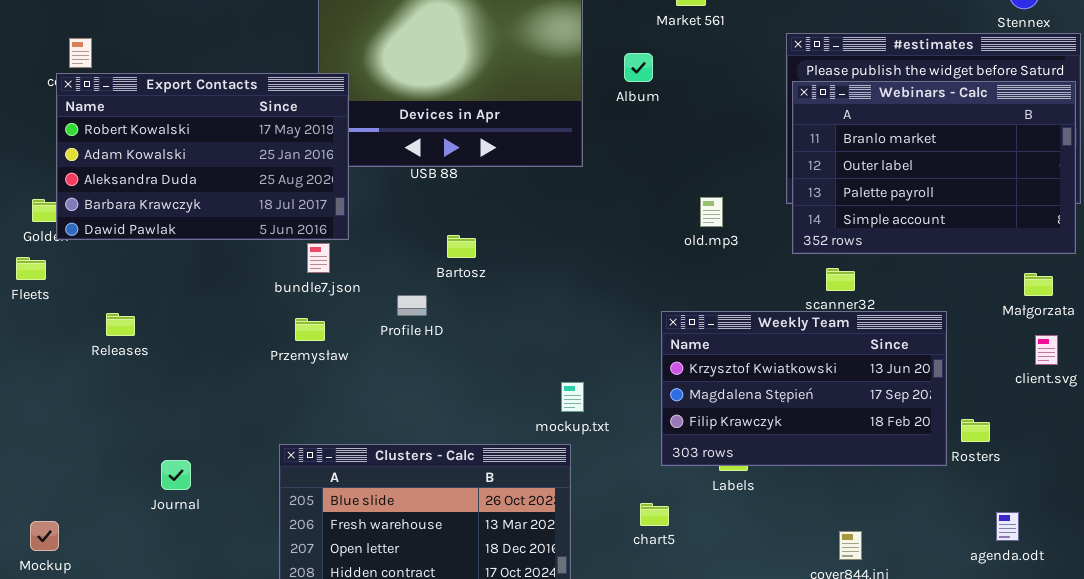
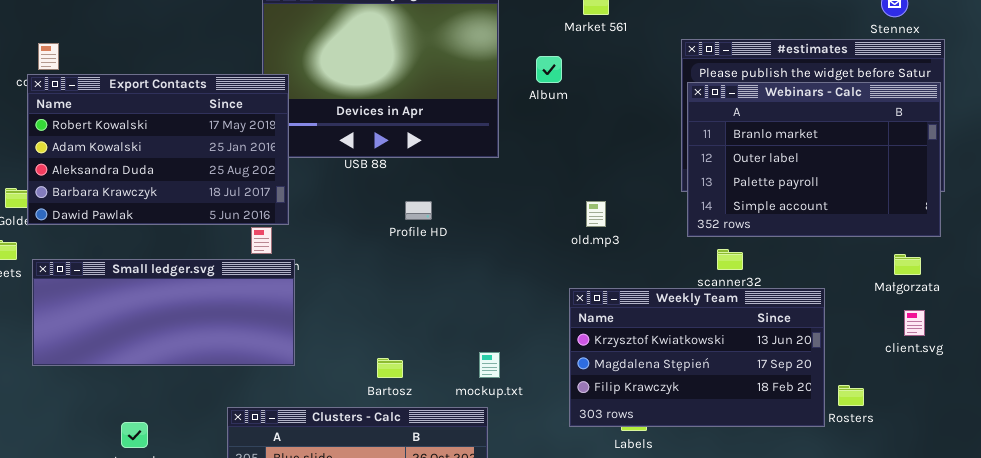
old.mp3: [700,197,723,227] -> [586,201,606,227], moved
Bartosz: [447,235,476,258] -> [377,358,403,378], moved
Small ledger.svg: none -> [32,259,295,366], opened
Profile HD: [397,295,427,316] -> [405,201,432,220], moved

